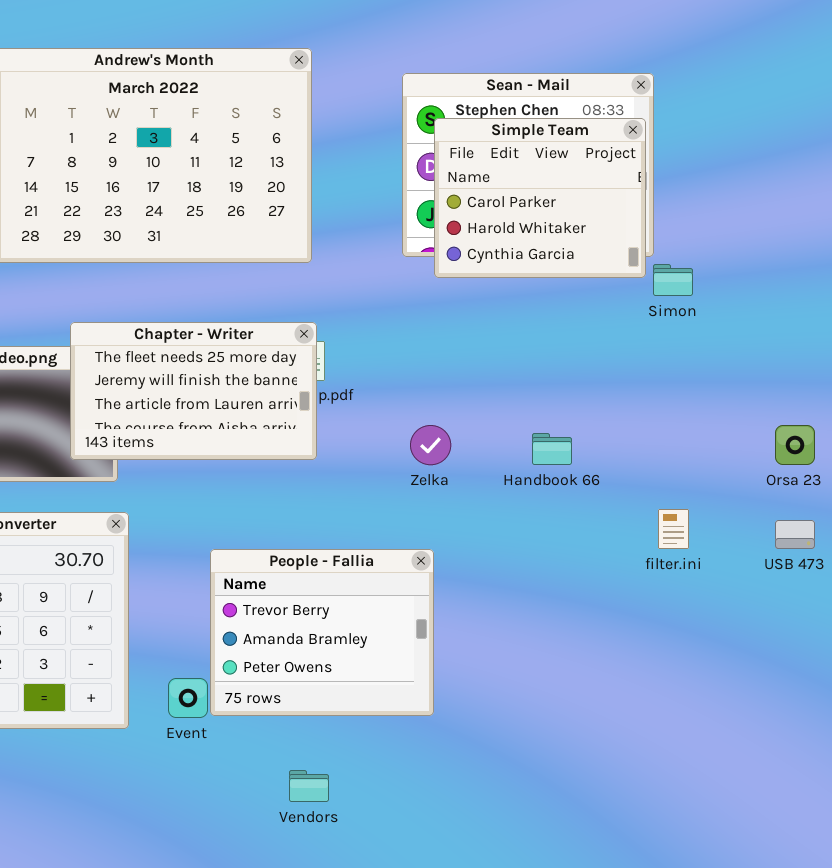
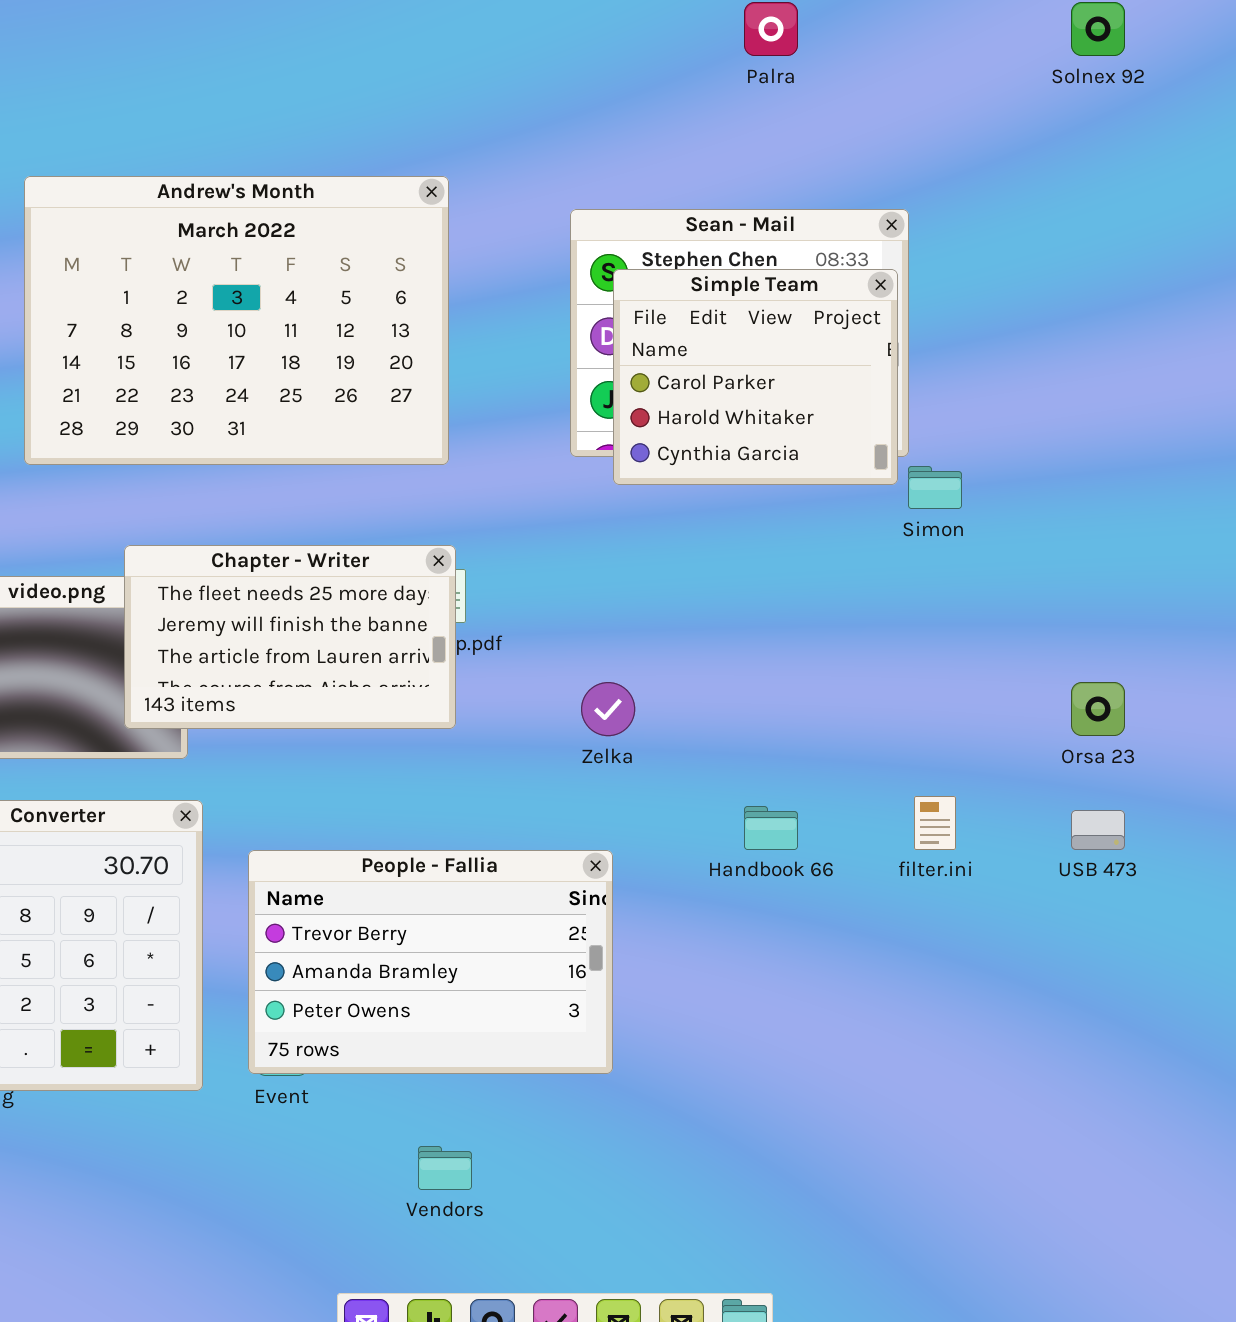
Handbook 66: [532,433,572,465] -> [744,806,798,850], moved
People - Fallia: [210,549,434,716] -> [248,850,613,1074], resized

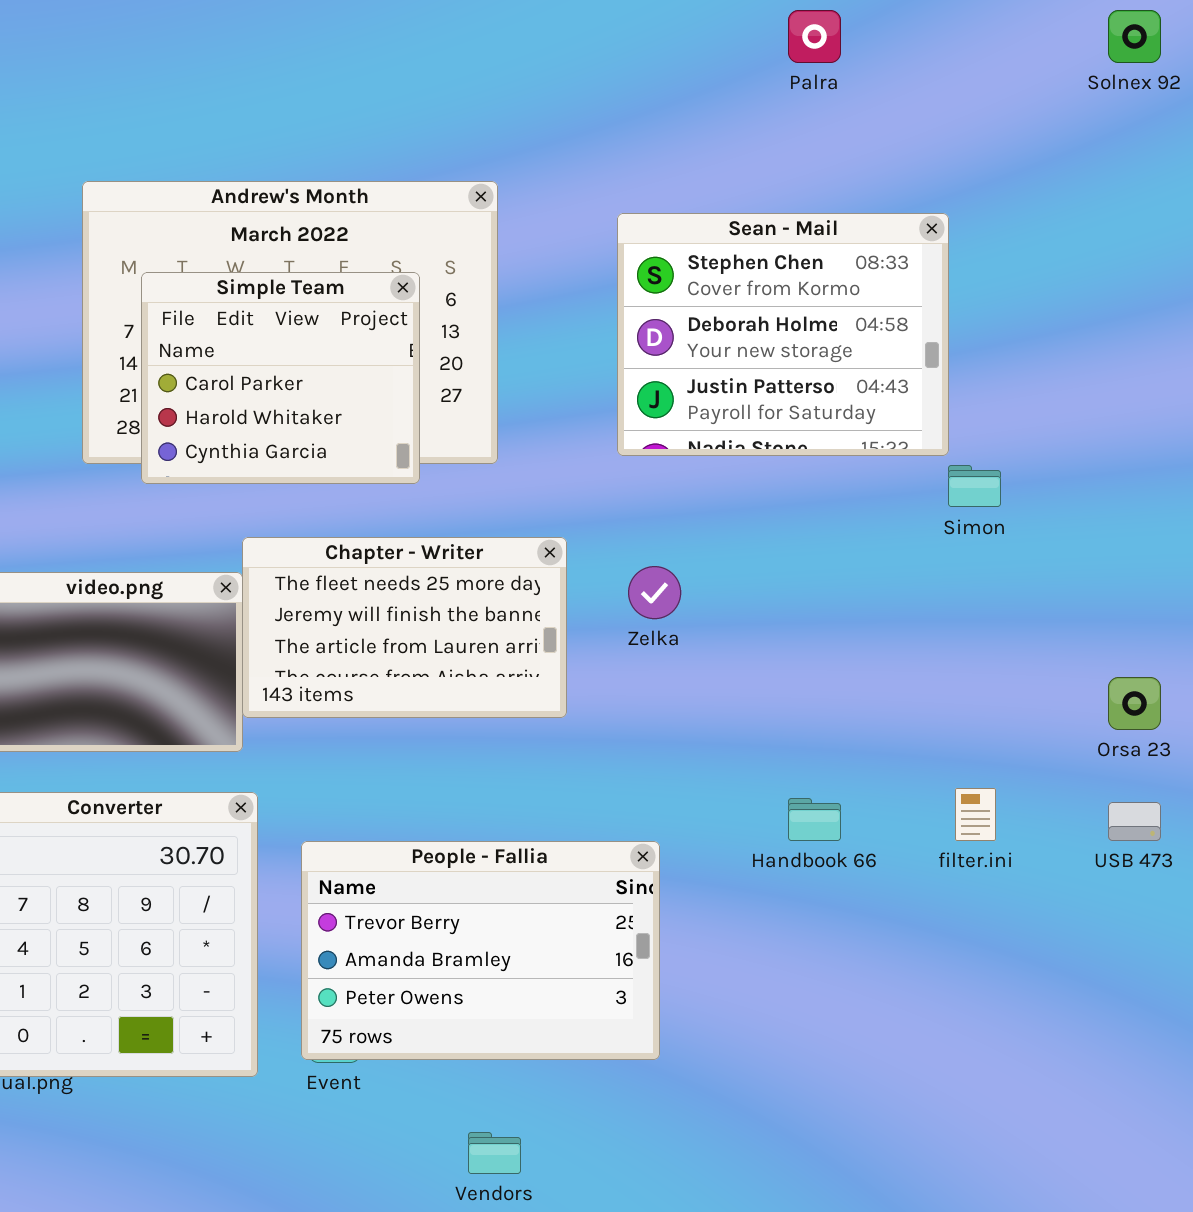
Simple Team: [613,269,898,485] -> [141,272,420,484], moved
Chapter - Writer: [124,545,456,729] -> [242,537,567,718], moved
Zelka: [581,682,635,736] -> [628,566,681,619], moved

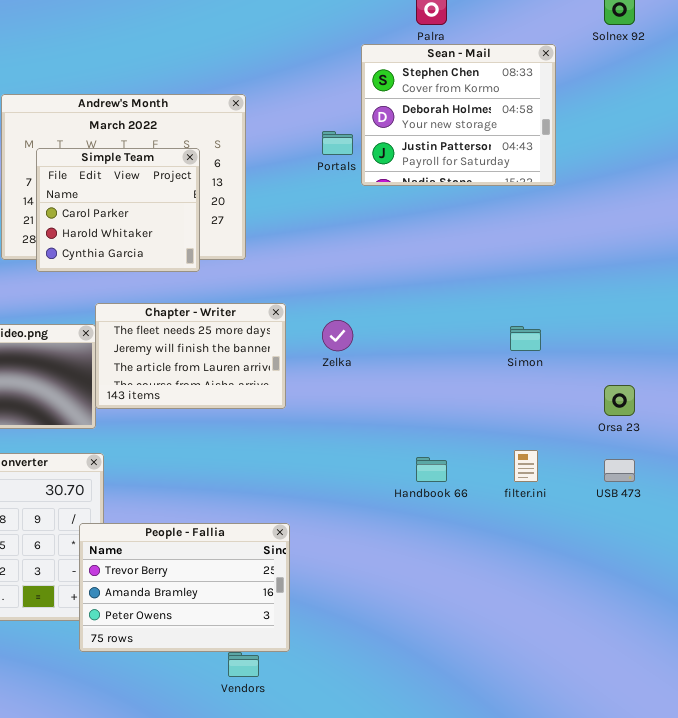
Sean - Mail: [617,213,949,456] -> [361,44,556,186], moved
Simon: [948,465,1001,507] -> [510,326,541,351], moved
People - Fallia: [301,841,660,1060] -> [79,523,290,652], moved

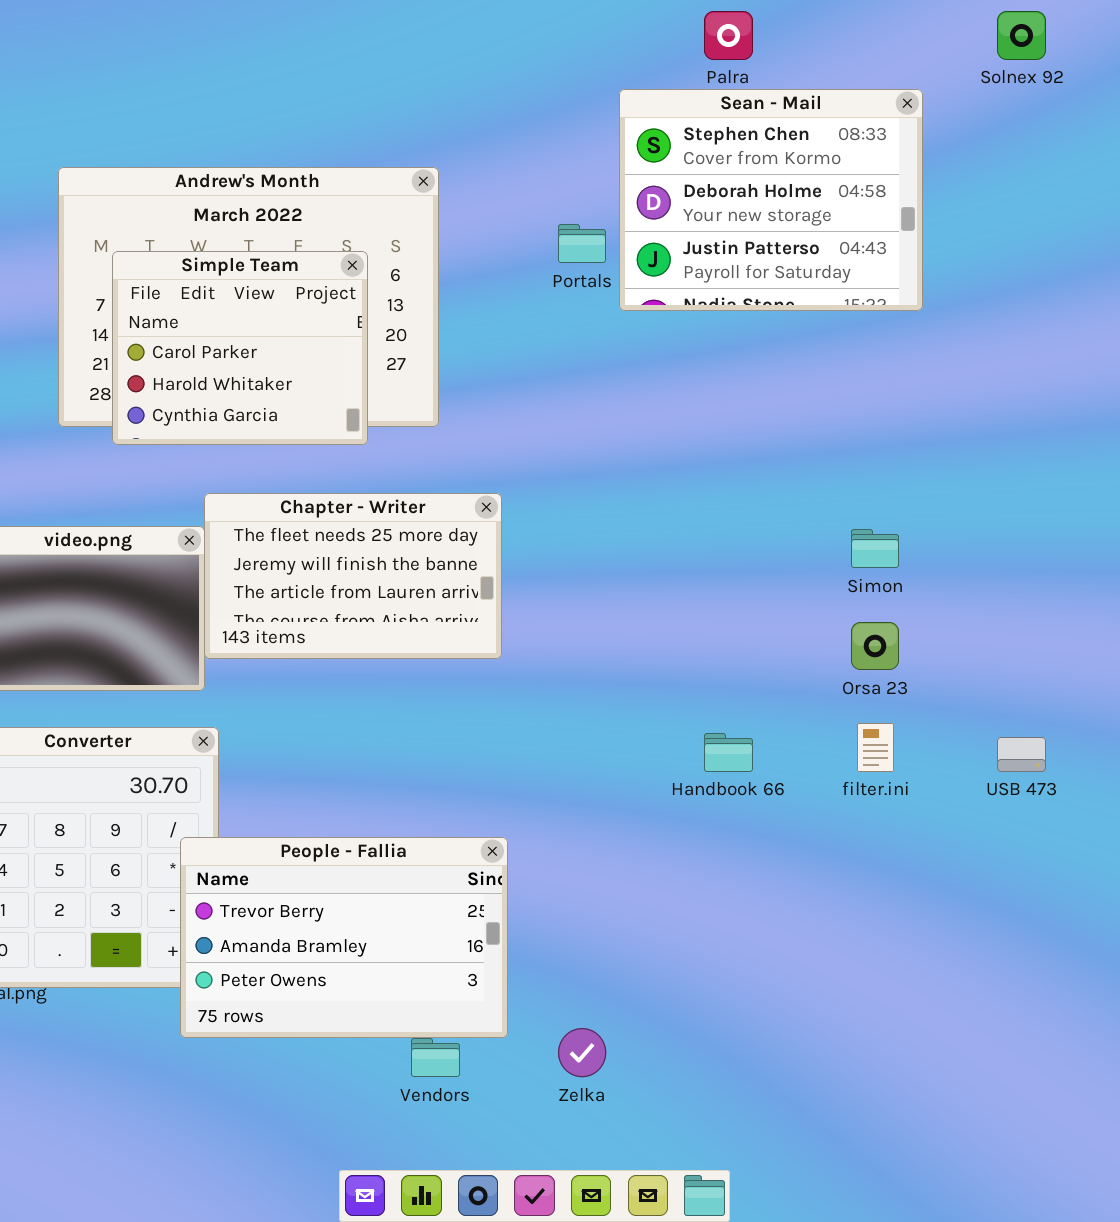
Zelka: [322,320,353,351] -> [558,1028,606,1077], moved
Orsa 23: [604,385,635,416] -> [851,622,899,670], moved

